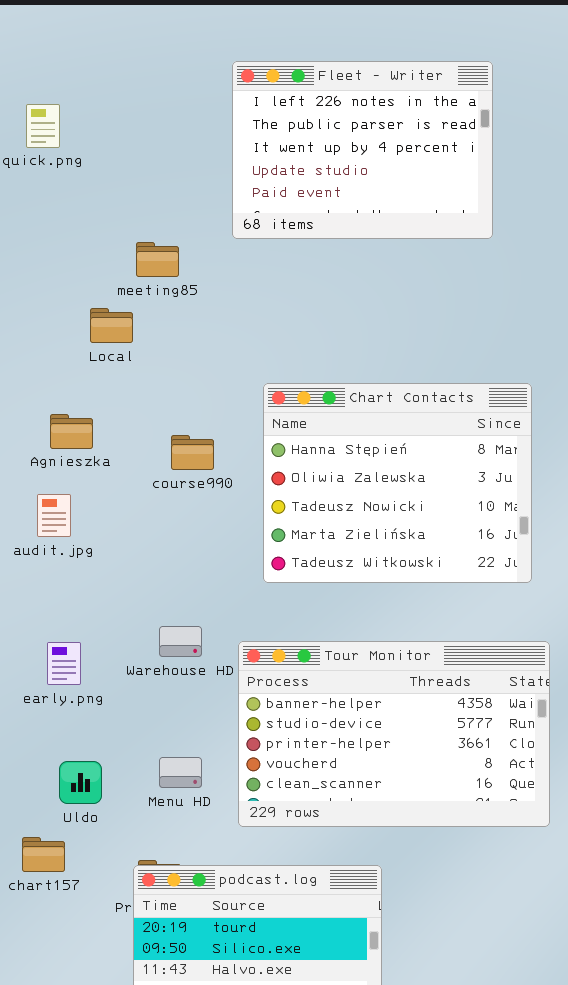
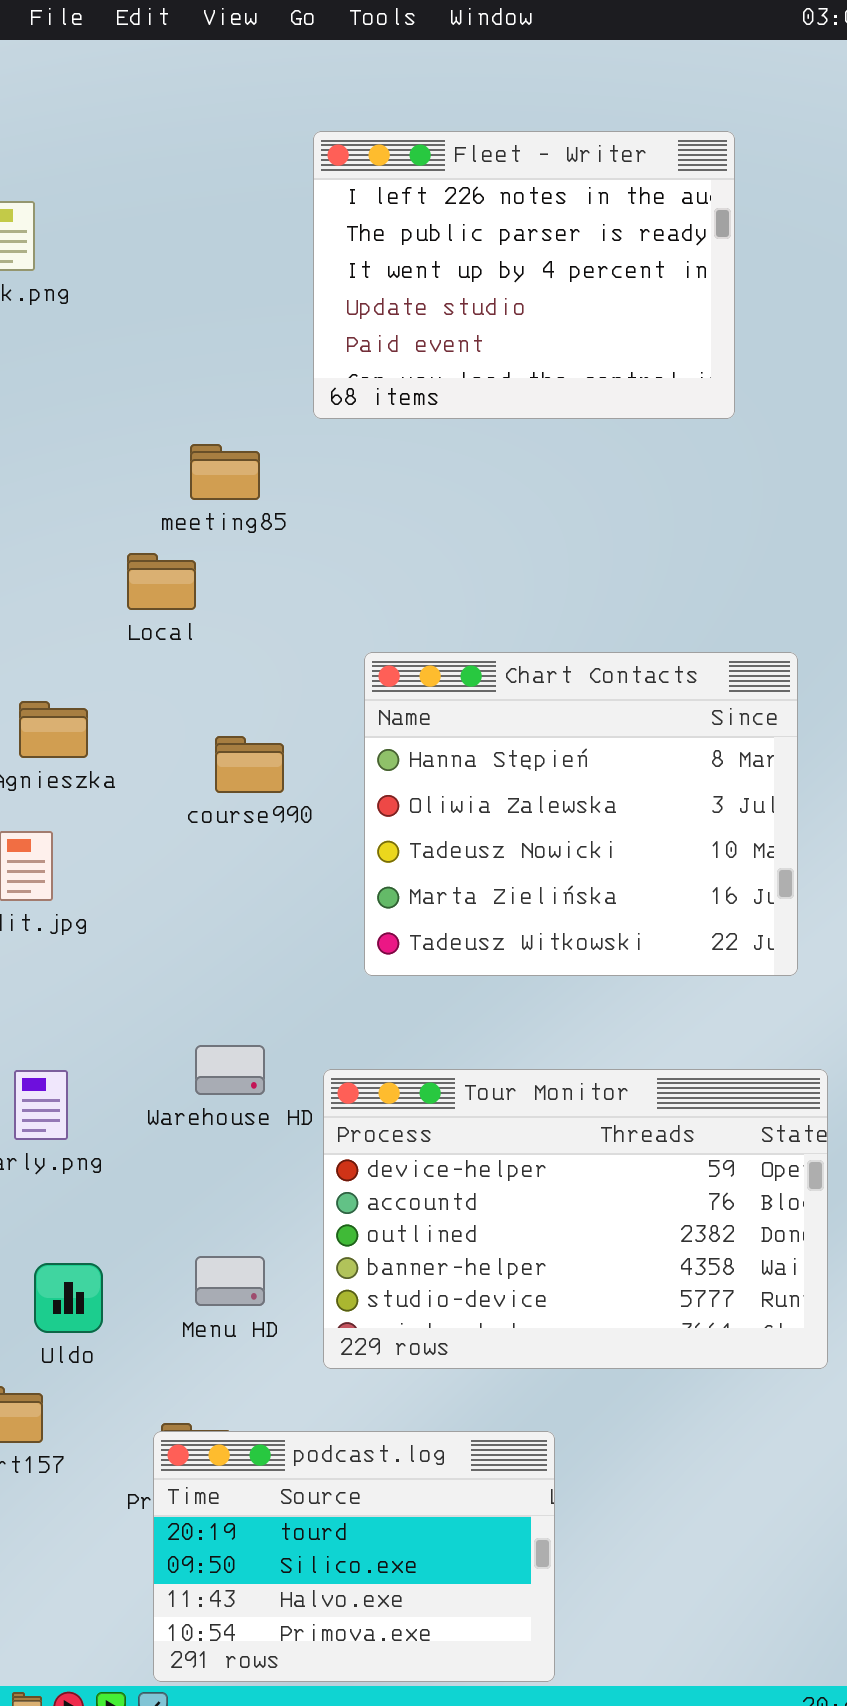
meeting85: [136,242,179,277] -> [190,444,260,500], moved
Local: [90,308,133,343] -> [127,553,196,610], moved
Tour Monitor: [238,641,550,827] -> [323,1069,828,1369], scrolled up 3 rows

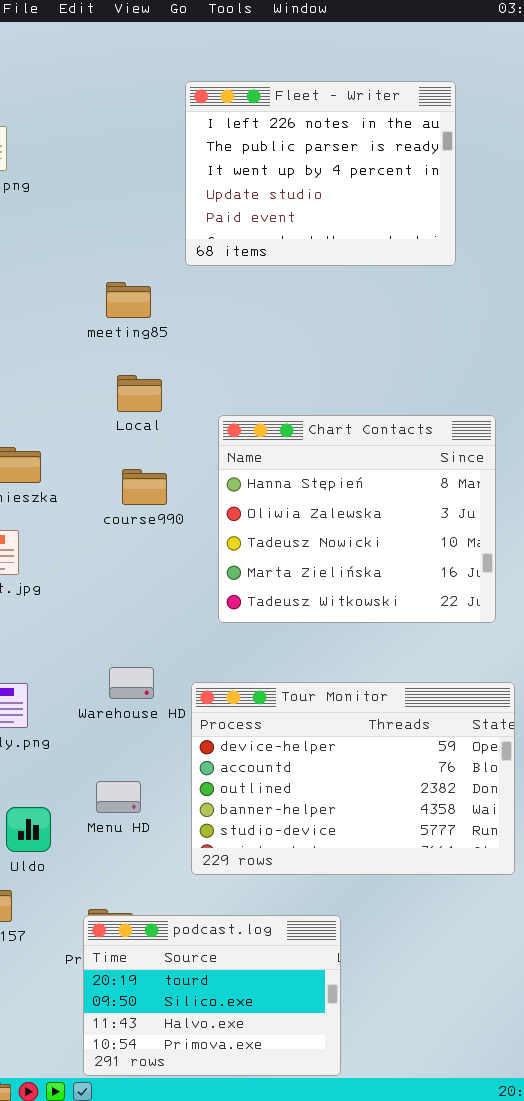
Local: [127,553,196,610] -> [117,375,162,412], moved
Menu HD: [195,1256,265,1306] -> [96,781,141,813], moved

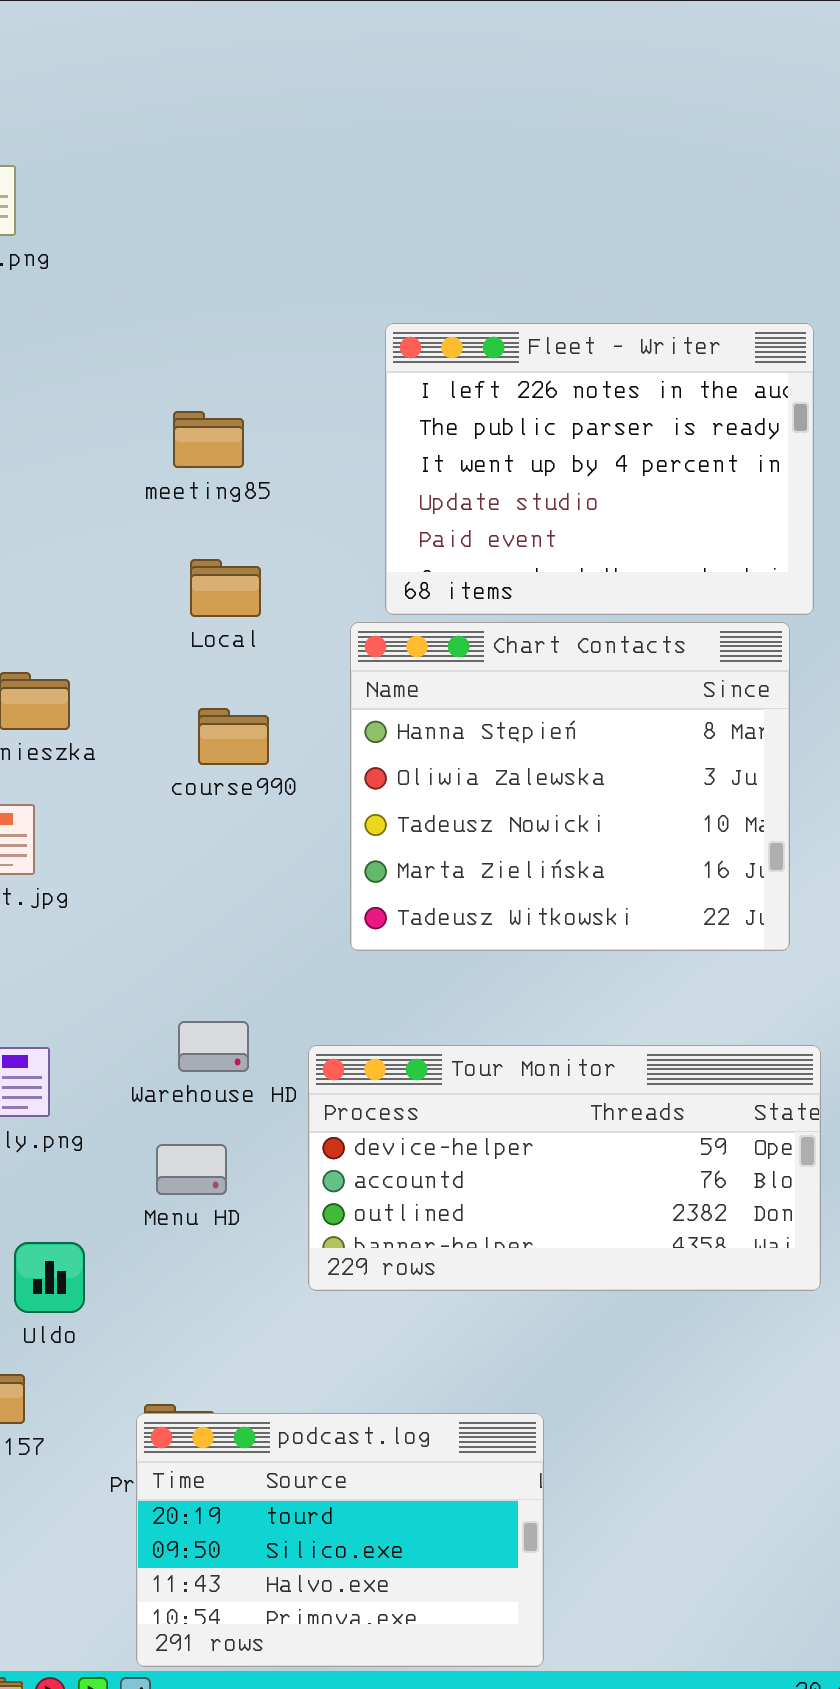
Fleet - Writer: [185,81,456,266] -> [385,323,814,615], moved
Tour Monitor: [191,682,515,875] -> [308,1045,821,1291], resized
Menu HD: [96,781,141,813] -> [156,1144,227,1195], moved

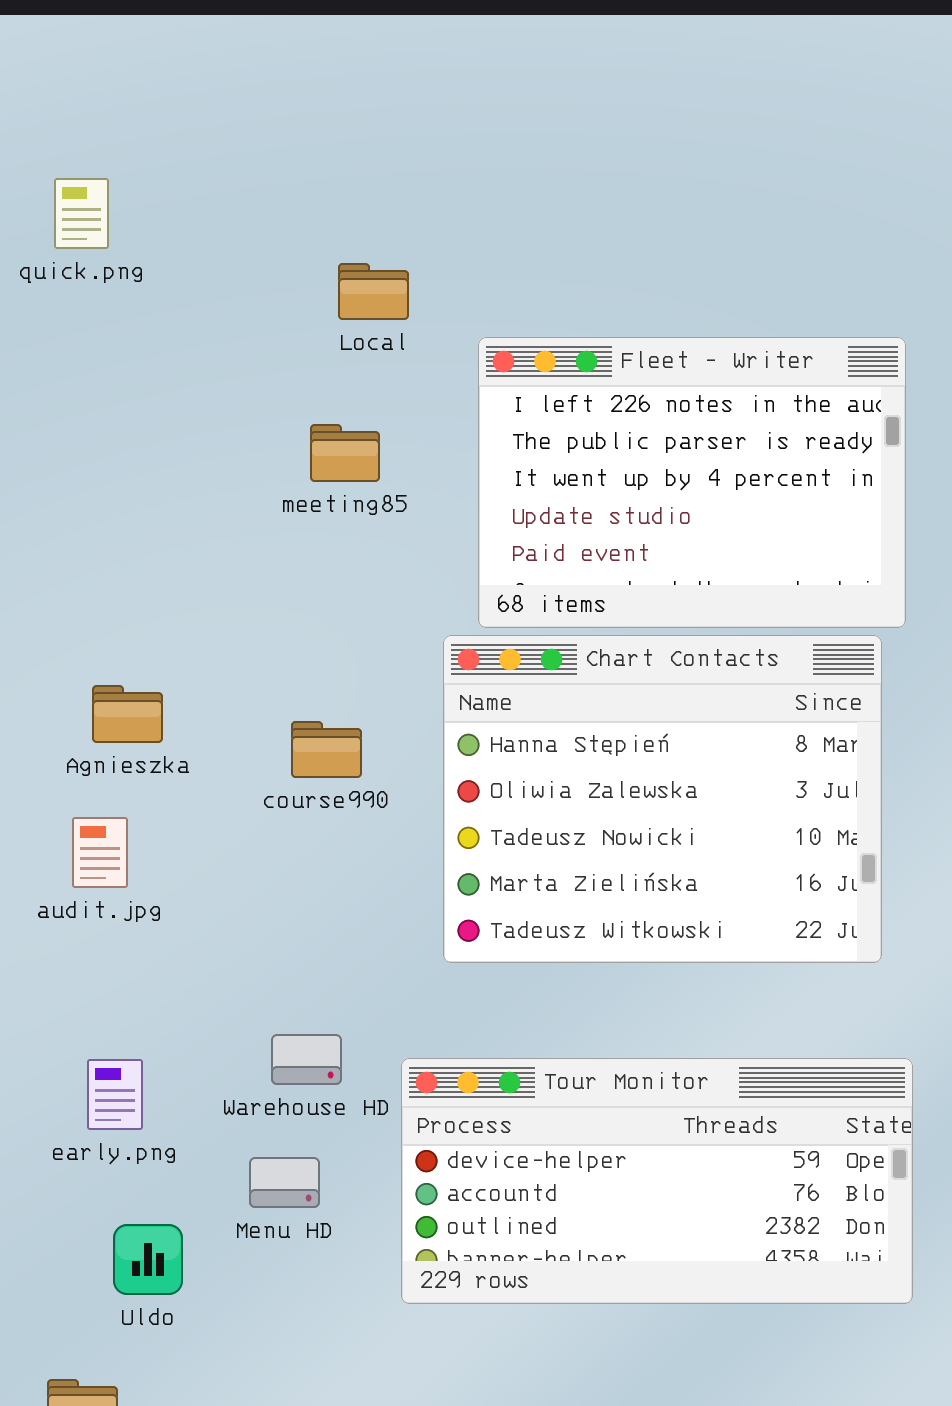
meeting85: [173,411,244,468] -> [310,424,380,482], moved
Local: [190,559,261,617] -> [338,263,409,320], moved
Uldo: [14,1242,85,1313] -> [113,1224,183,1295], moved

